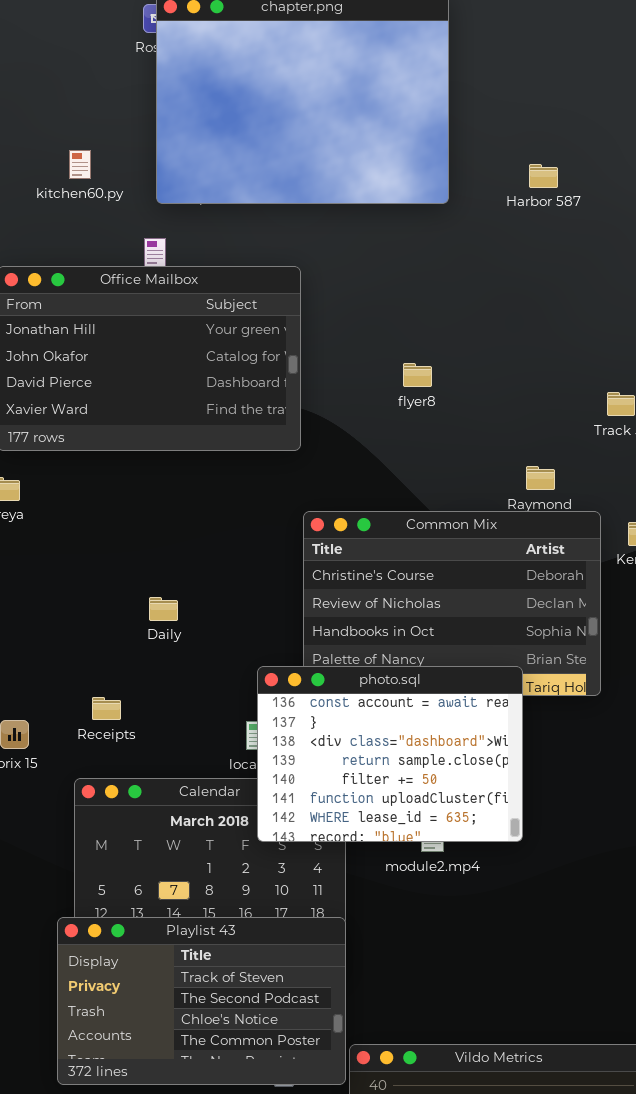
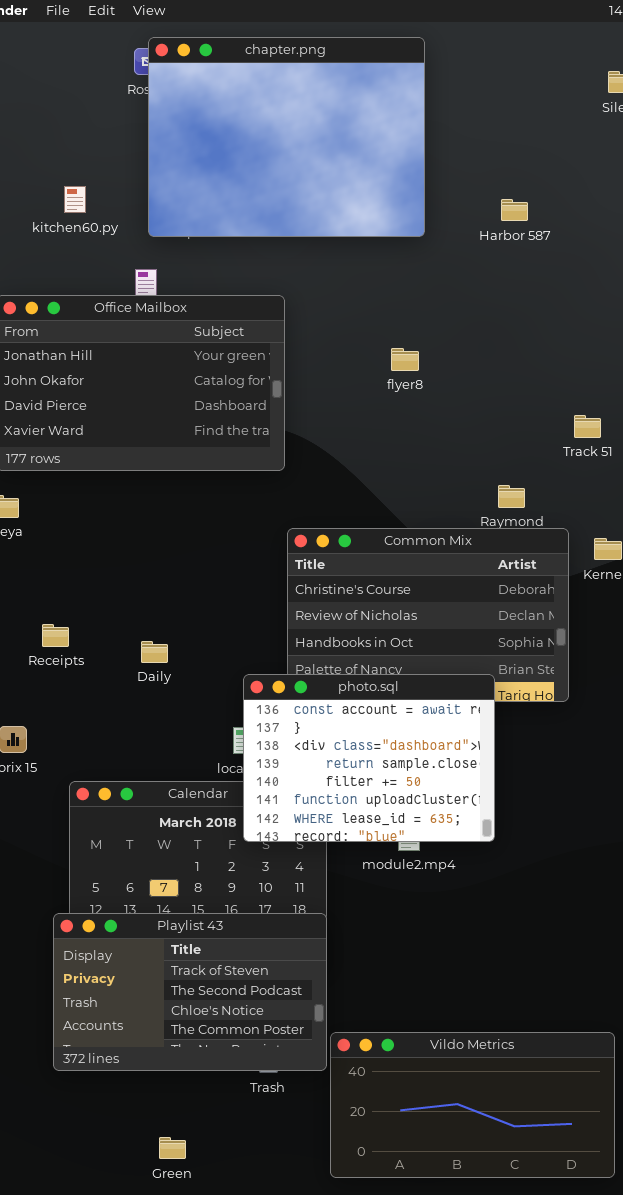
flyer8: [403,363,432,387] -> [391,348,419,371], moved
Daily: [149,597,178,621] -> [141,641,168,663], moved
Receipts: [92,697,121,720] -> [42,624,69,647], moved

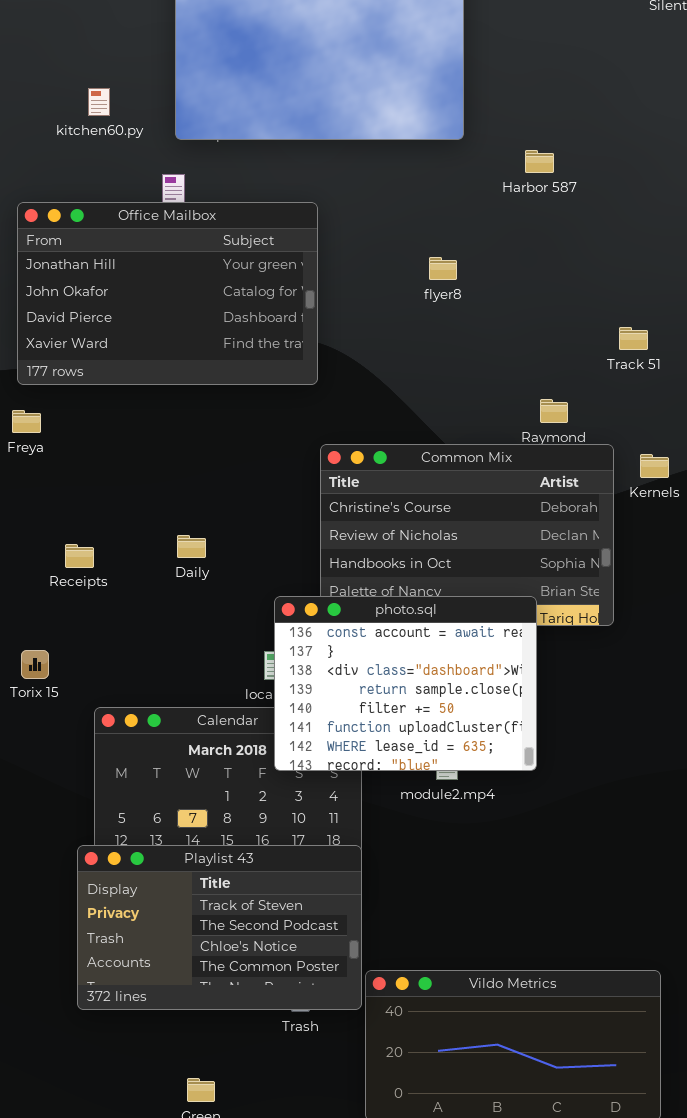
Harbor 587: [501,199,528,221] -> [525,150,554,173], moved
Daily: [141,641,168,663] -> [177,535,206,558], moved

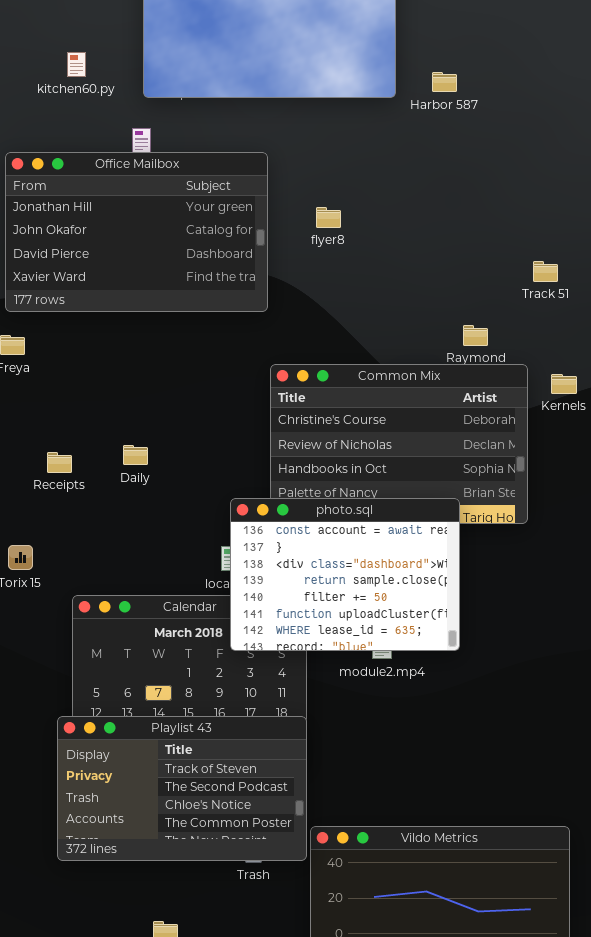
Harbor 587: [525,150,554,173] -> [432,72,457,92], moved
flyer8: [429,257,457,280] -> [316,207,341,228], moved
Daily: [177,535,206,558] -> [123,445,148,465], moved

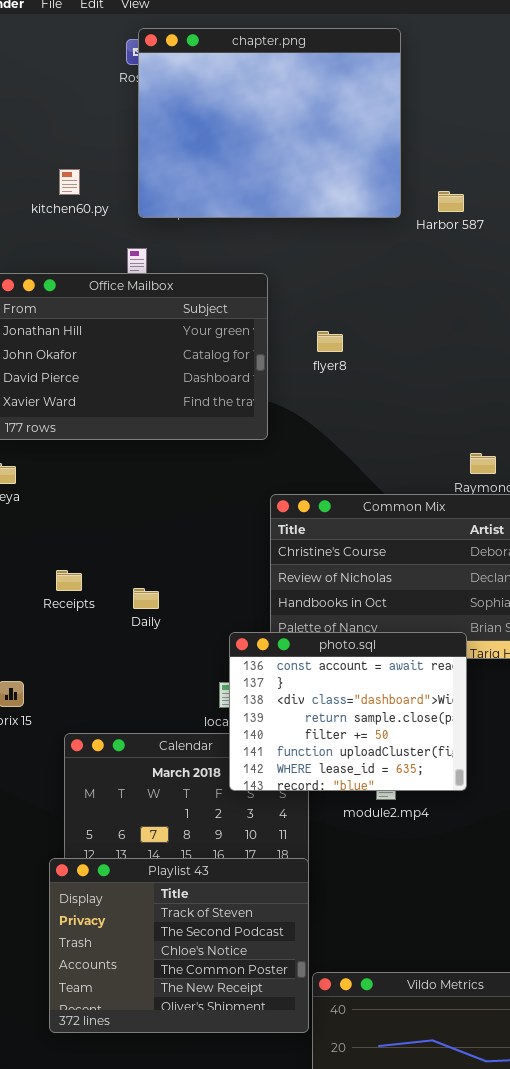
Daily: [123,445,148,465] -> [133,588,159,609], moved
Receipts: [47,452,72,473] -> [56,570,82,591], moved
Playlist 43: [57,716,307,861] -> [49,858,309,1033], resized

